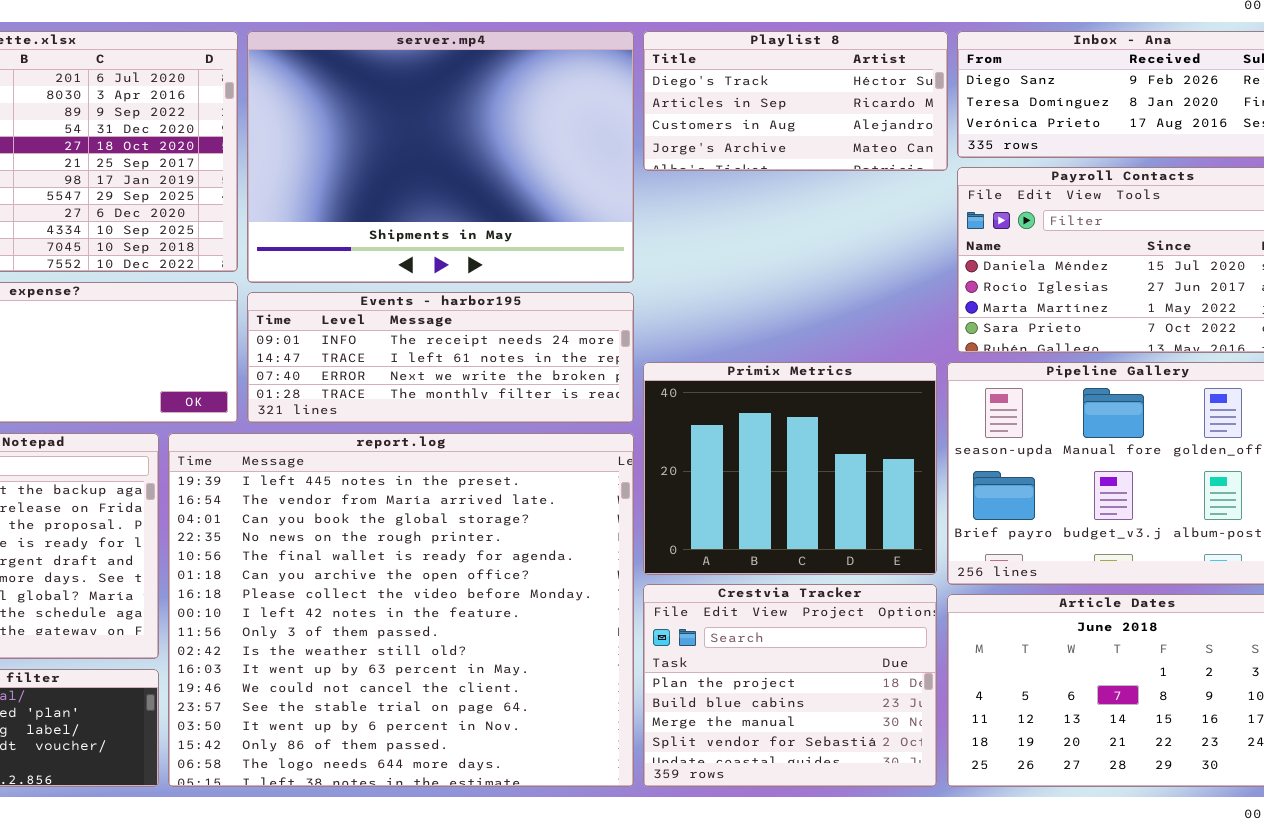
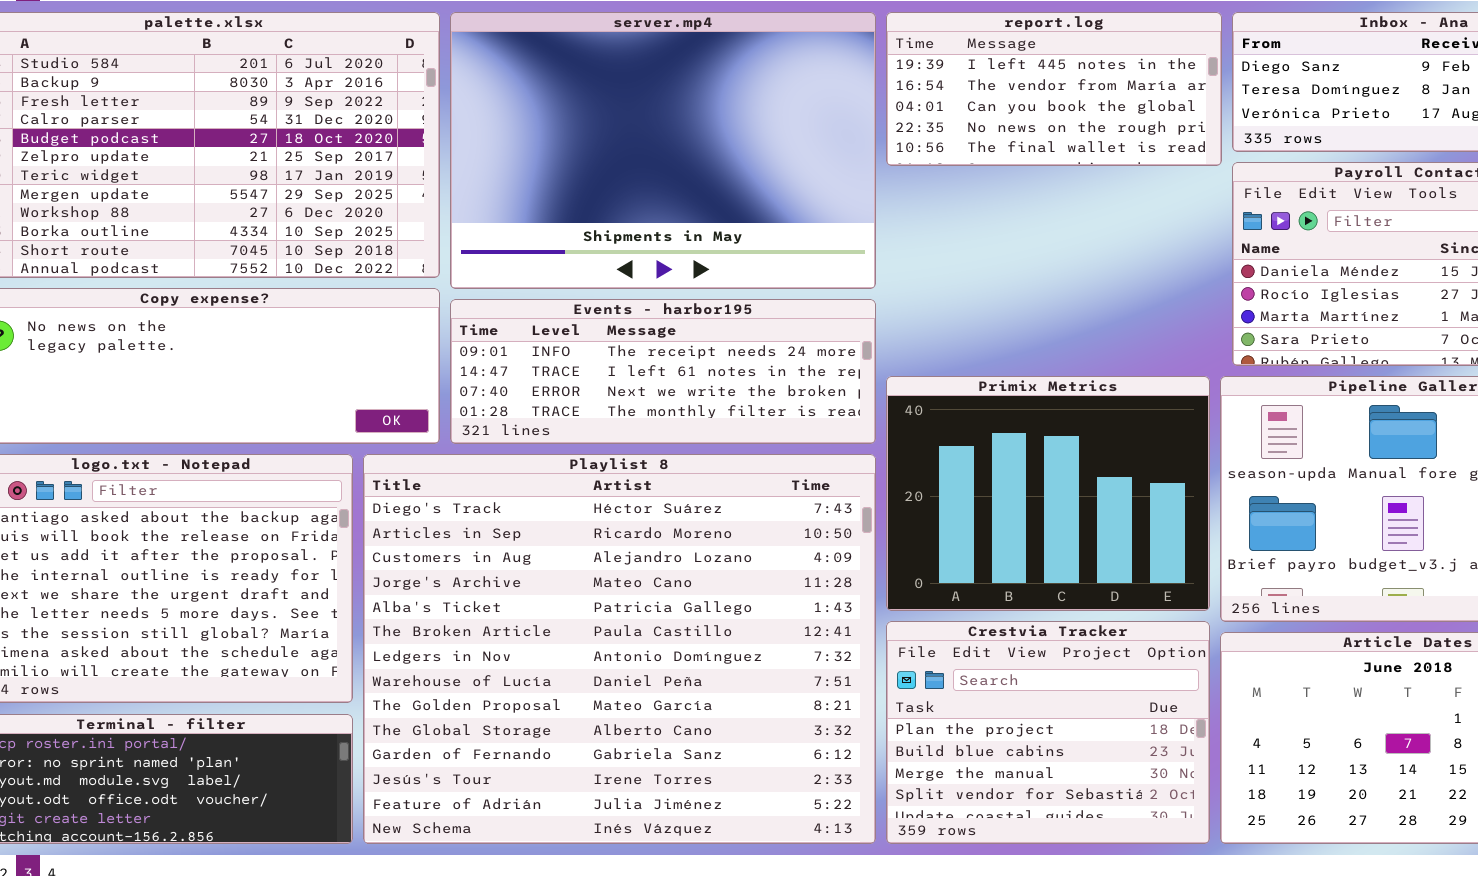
Playlist 8: [643,31,948,171] -> [363,454,876,844], moved, resized
report.log: [168,433,634,787] -> [886,12,1222,166], moved, resized

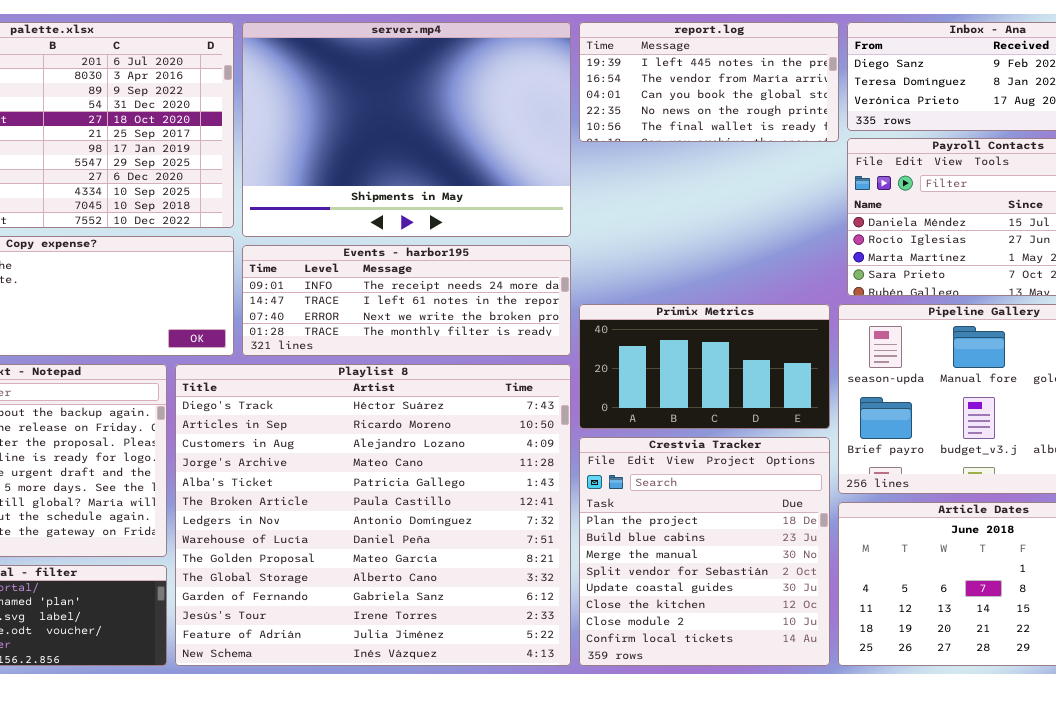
Primix Metrics: [886,376,1210,611] -> [579,304,830,429], resized
Crestvia Tracker: [886,621,1210,844] -> [579,437,830,666], resized

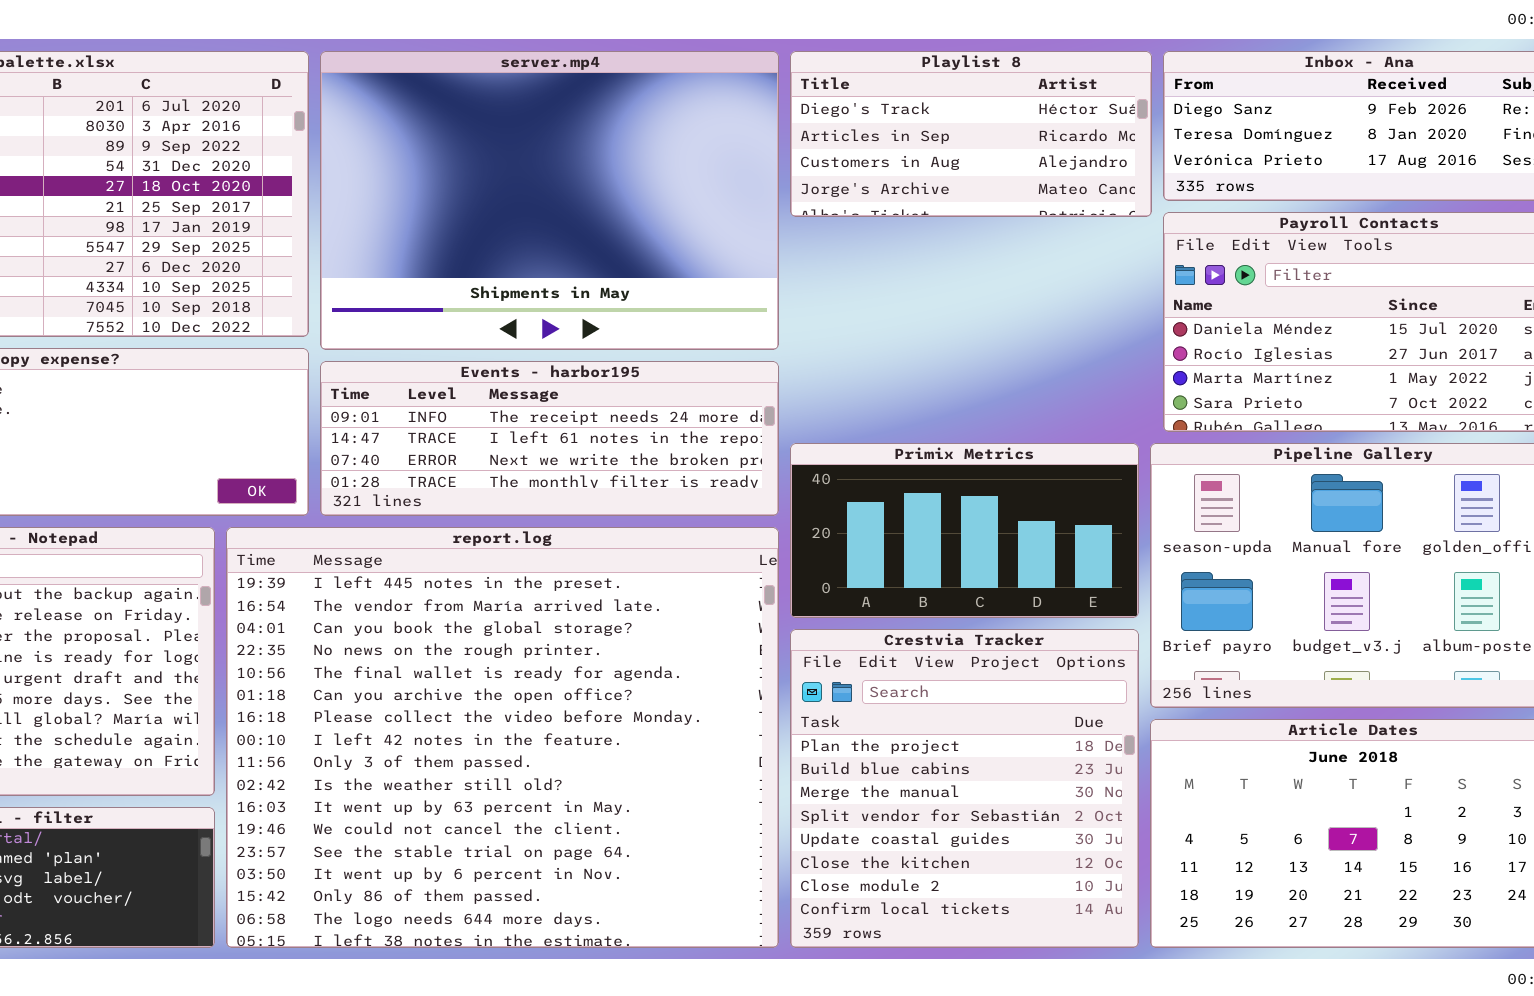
report.log: [579,22,839,142] -> [226,527,779,948], moved, resized
Playlist 8: [175,364,571,666] -> [790,51,1152,217], moved, resized

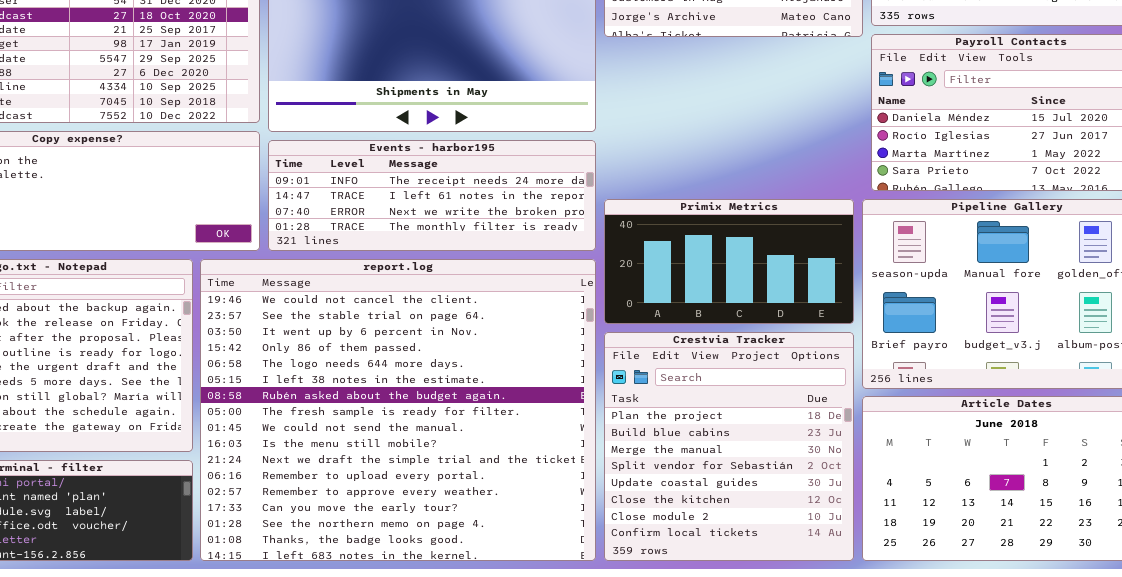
report.log: [226,527,779,948] -> [200,259,596,561], scrolled down 11 rows

